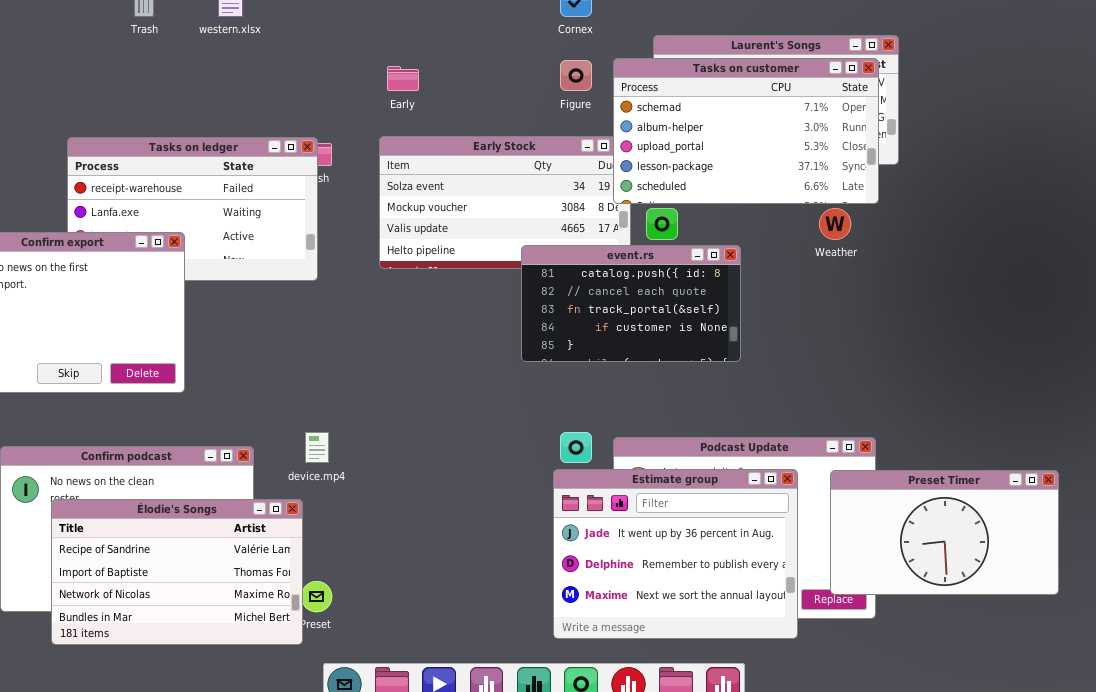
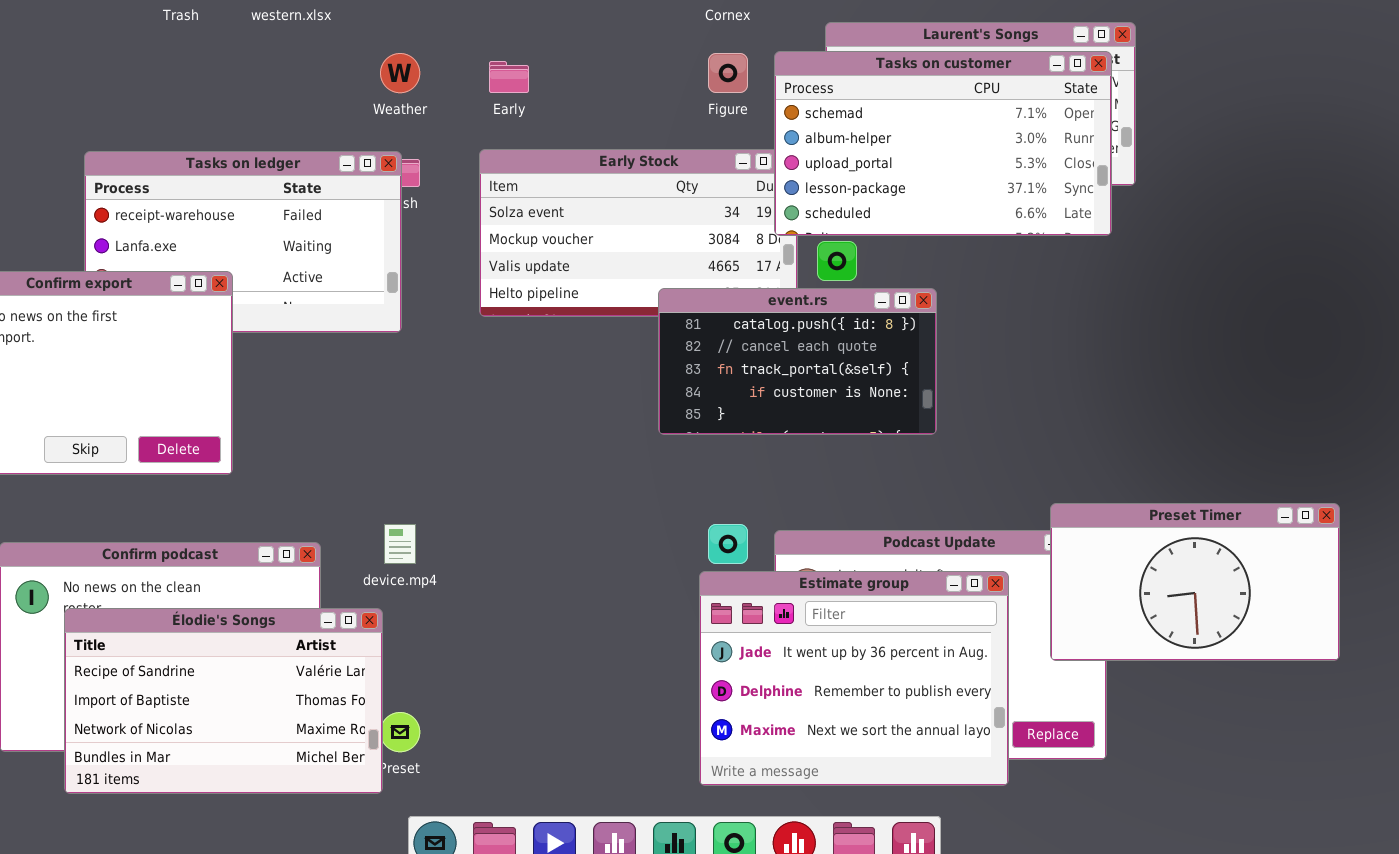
Weather: [819,208,851,240] -> [380,53,420,93], moved
Preset Timer: [830,470,1059,595] -> [1050,503,1340,661], moved

